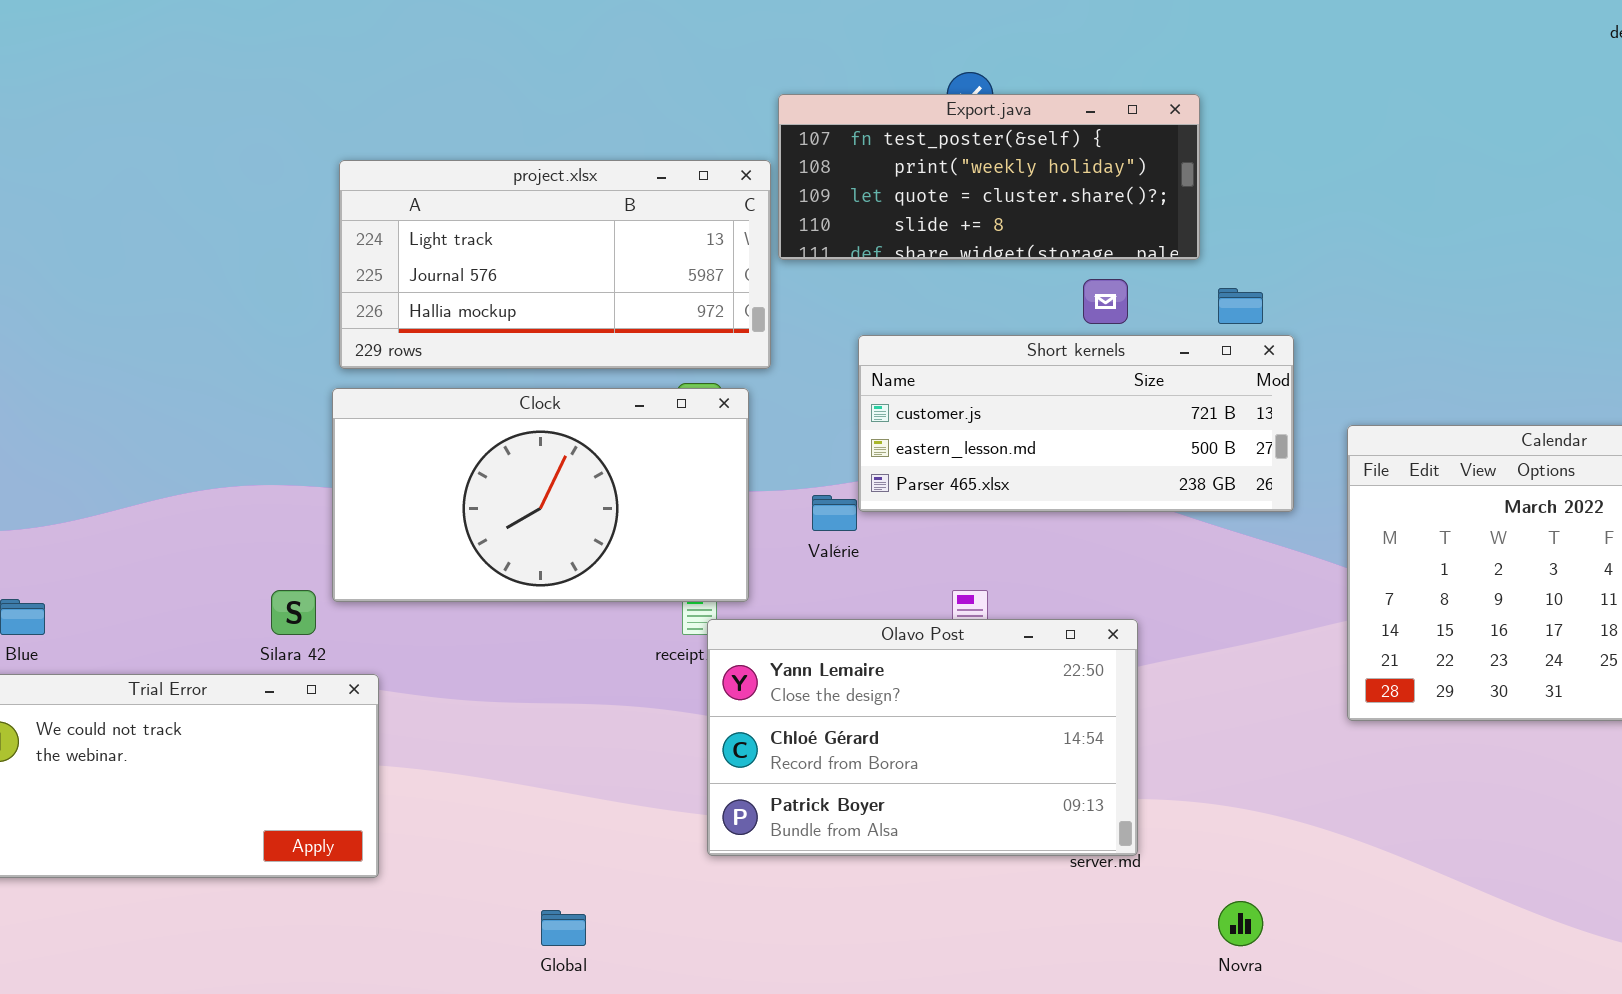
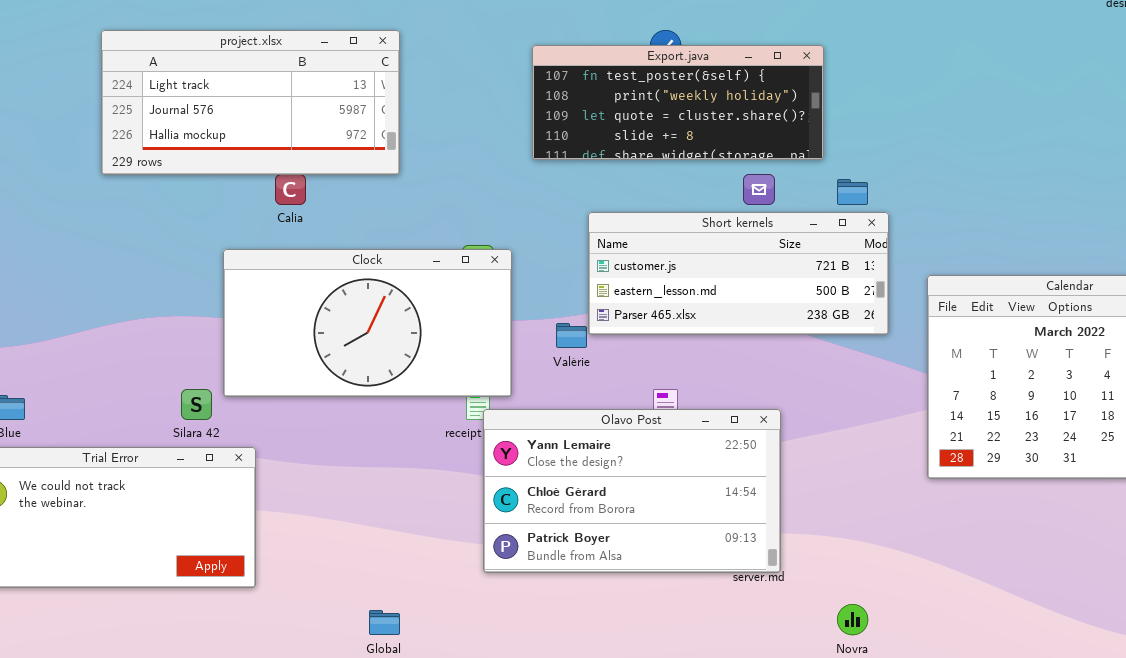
project.xlsx: [339,160,771,369] -> [101,30,400,175], moved

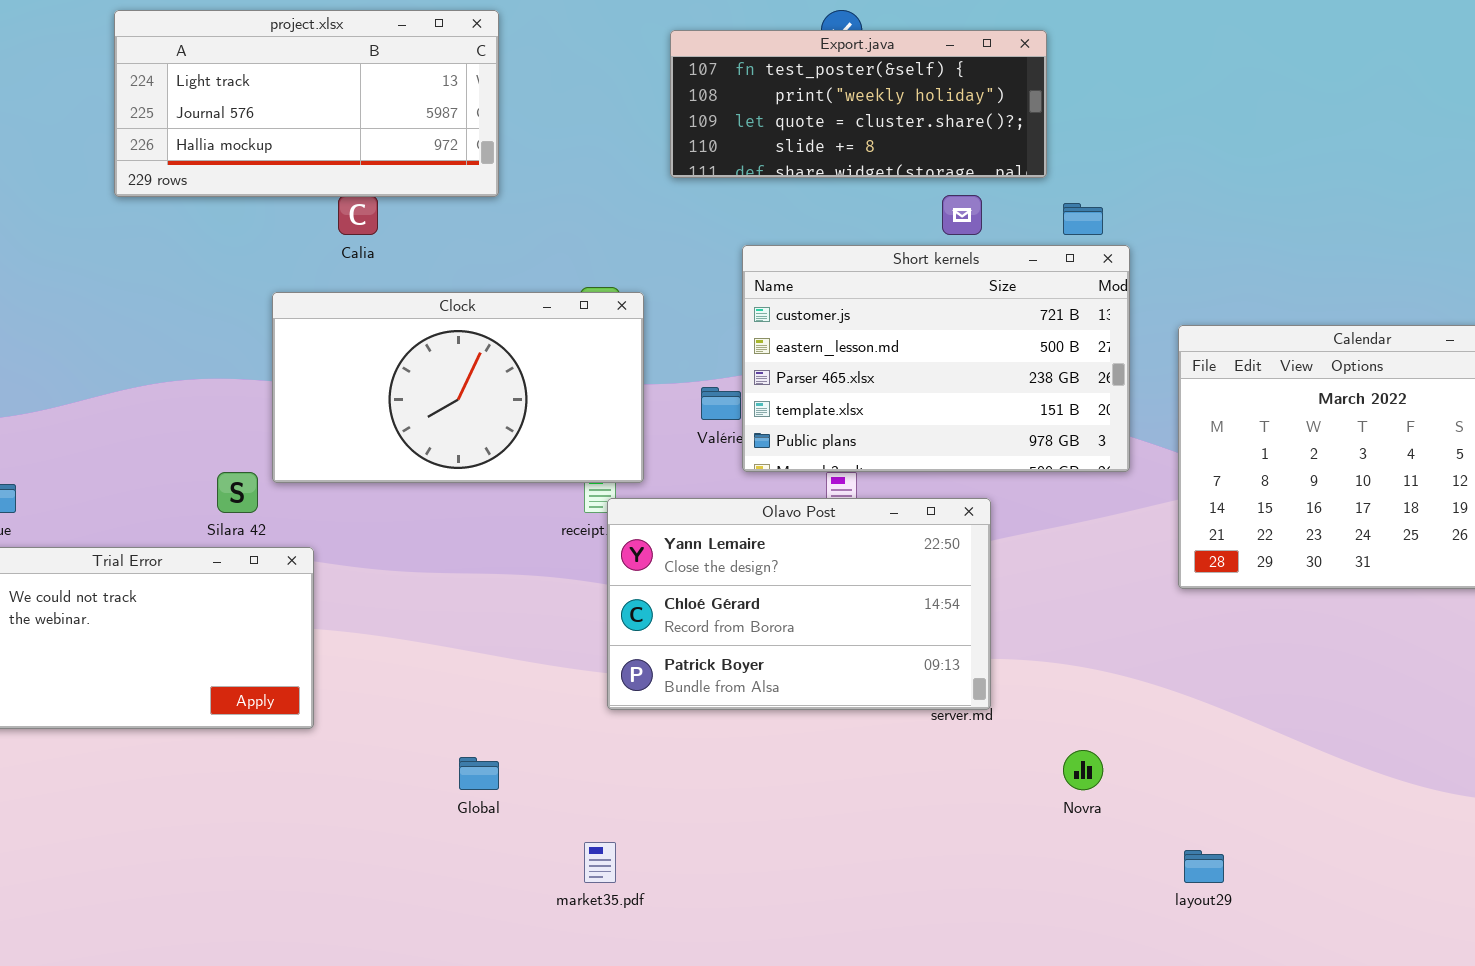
Short kernels: [588,212,889,335] -> [742,245,1130,472], resized

